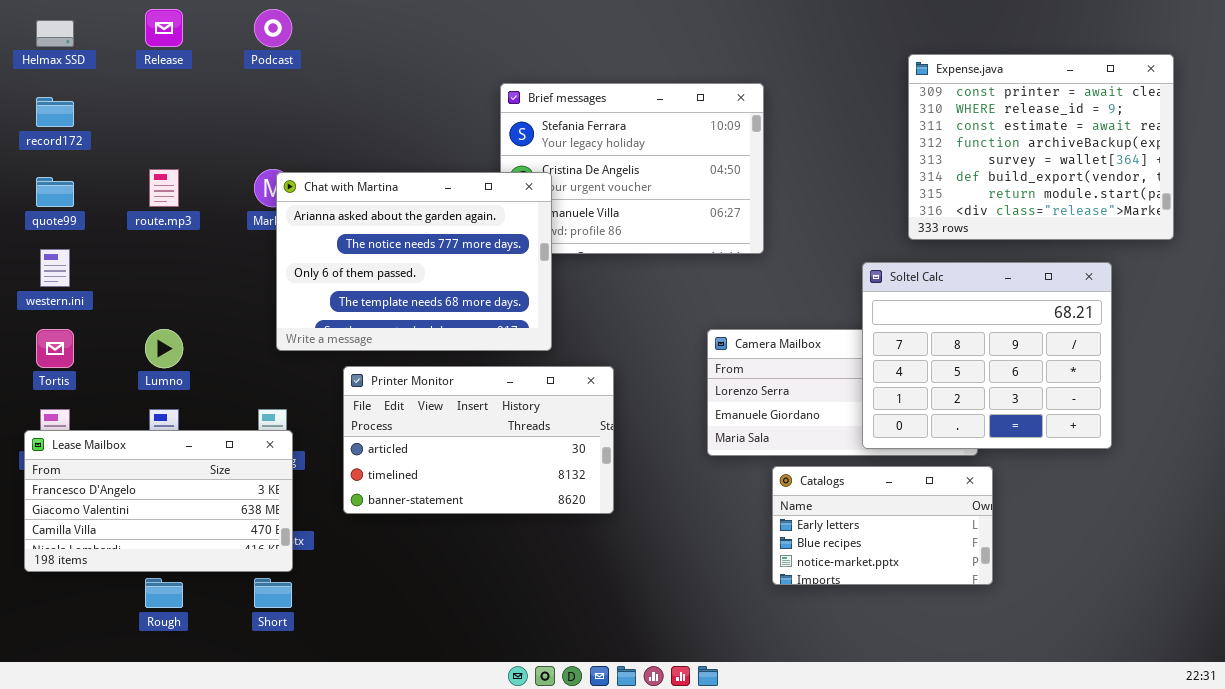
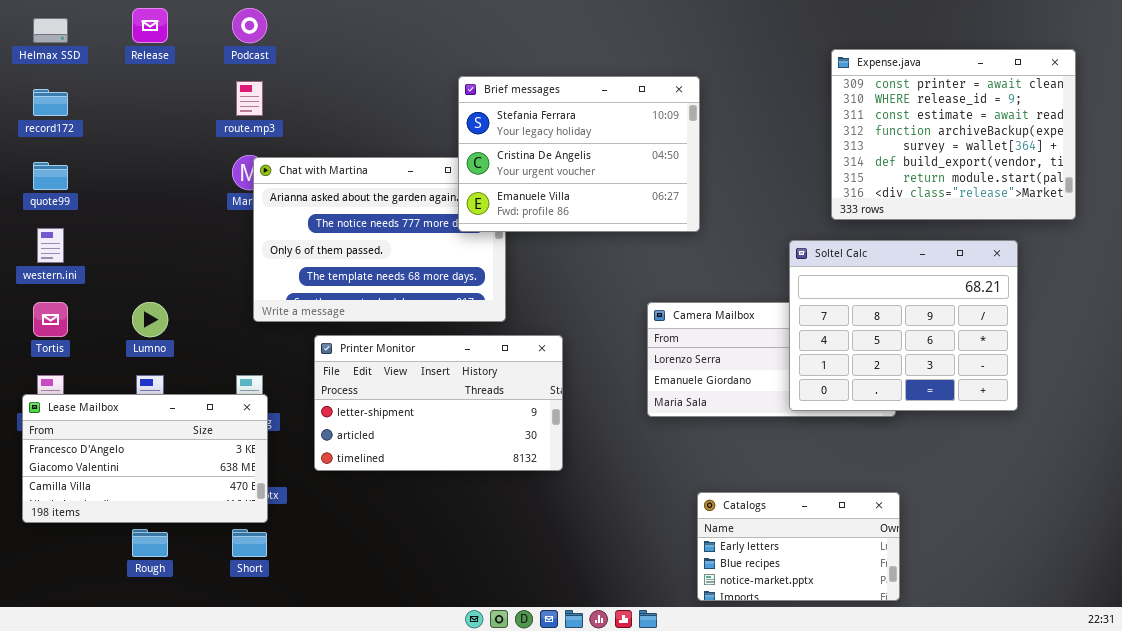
Brief messages: [500,83,764,254] -> [458,76,700,232], raised
route.mp3: [149,169,179,207] -> [236,81,263,116], moved
Printer Monitor: [343,366,614,514] -> [314,335,563,471], scrolled up 1 row
Catalogs: [772,466,993,585] -> [697,492,900,601], moved

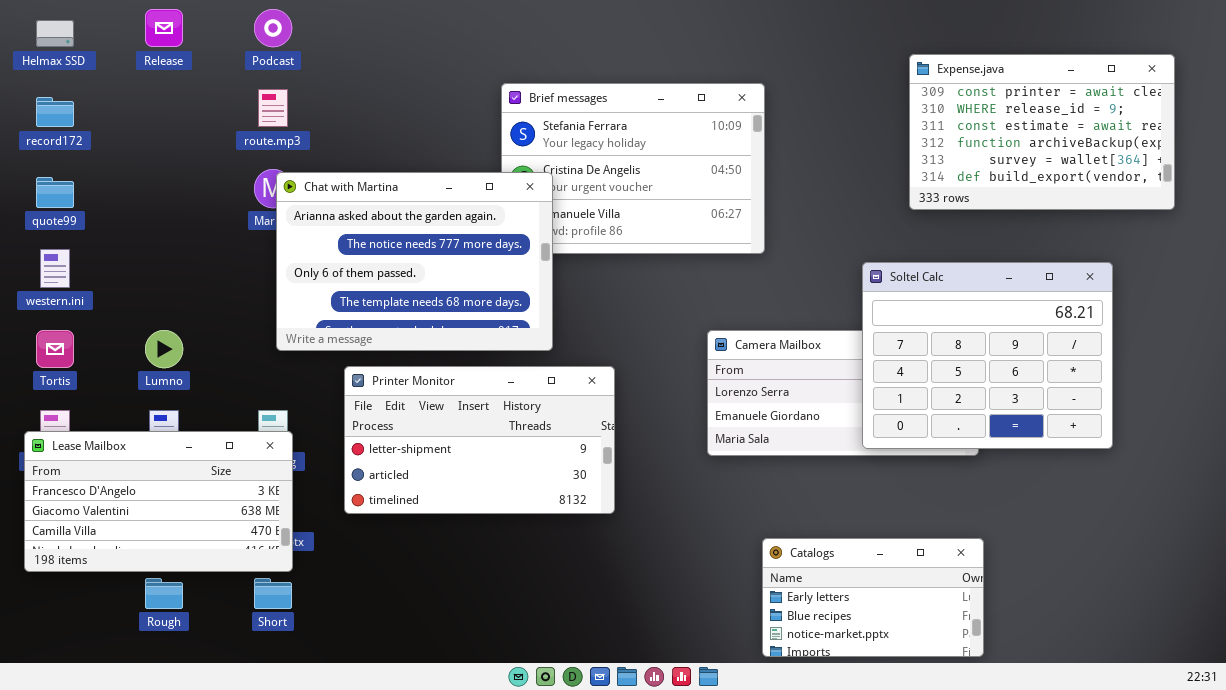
Expense.java: [831,49,1076,220] -> [909,54,1175,210], resized
Chat with Martina: [253,157,506,322] -> [276,172,553,351], raised

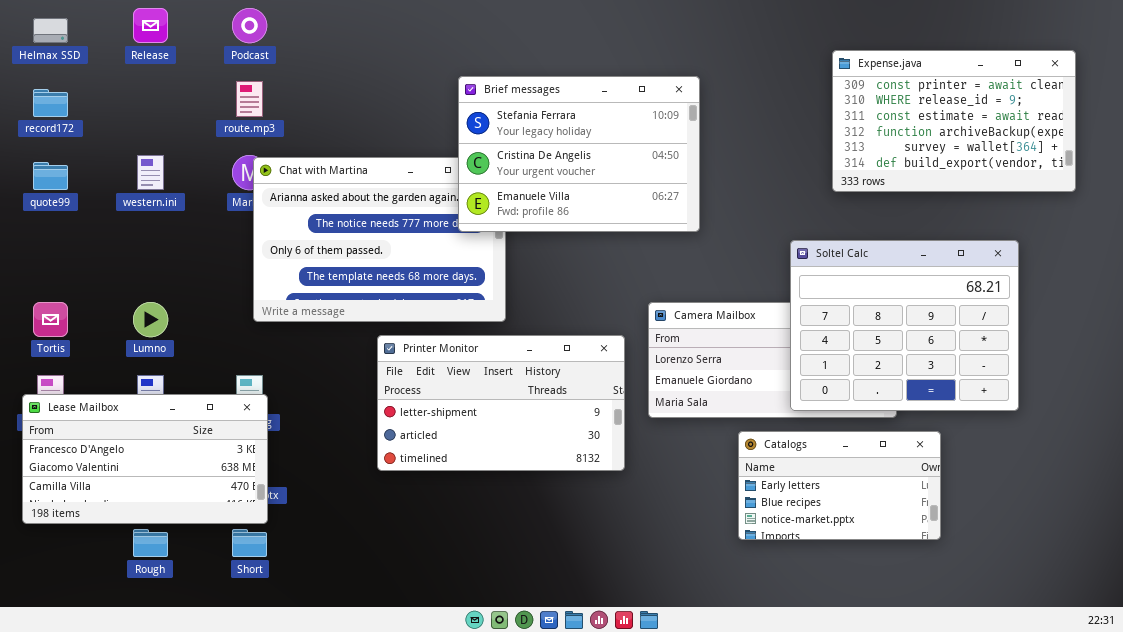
Brief messages: [501,83,765,254] -> [458,76,700,232], raised
western.ini: [40,249,70,288] -> [137,155,164,190], moved
Printer Monitor: [344,366,615,514] -> [377,335,625,471], moved
Catalogs: [762,538,984,657] -> [738,431,941,540], moved

